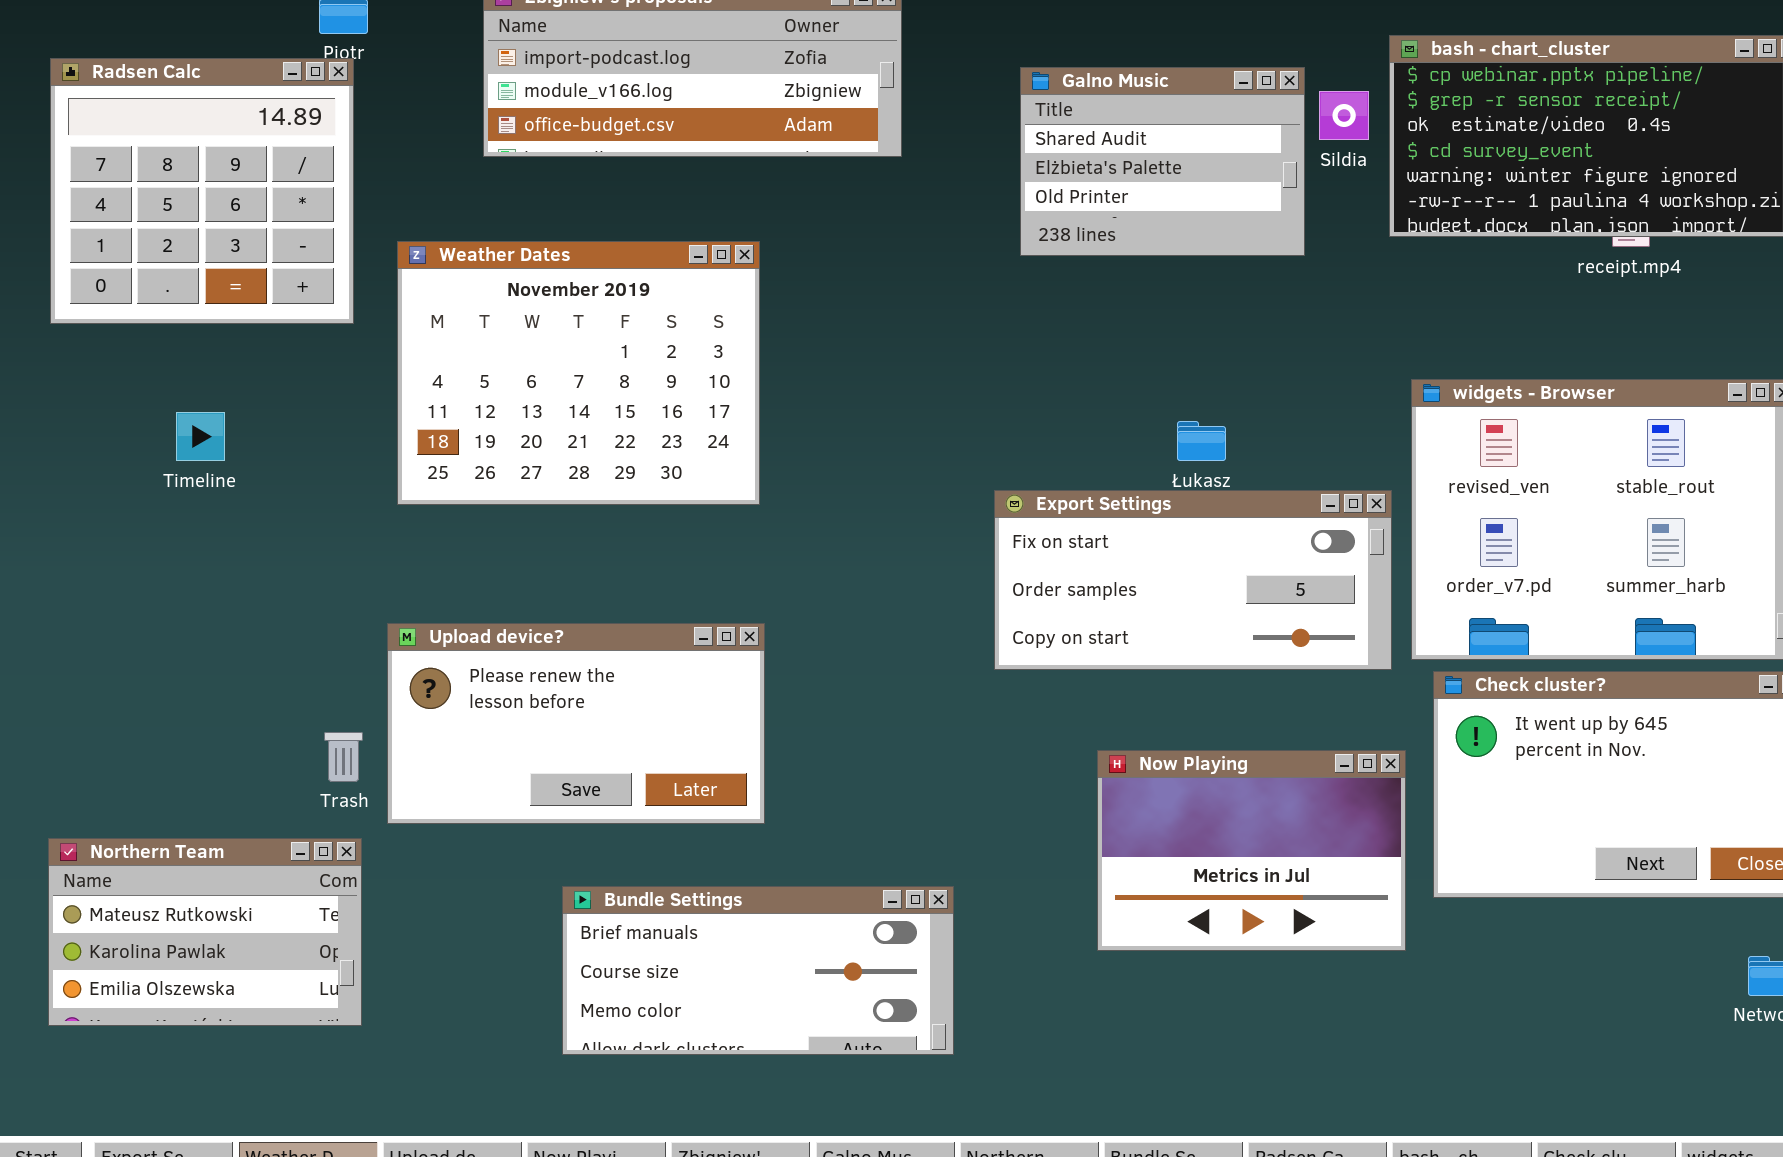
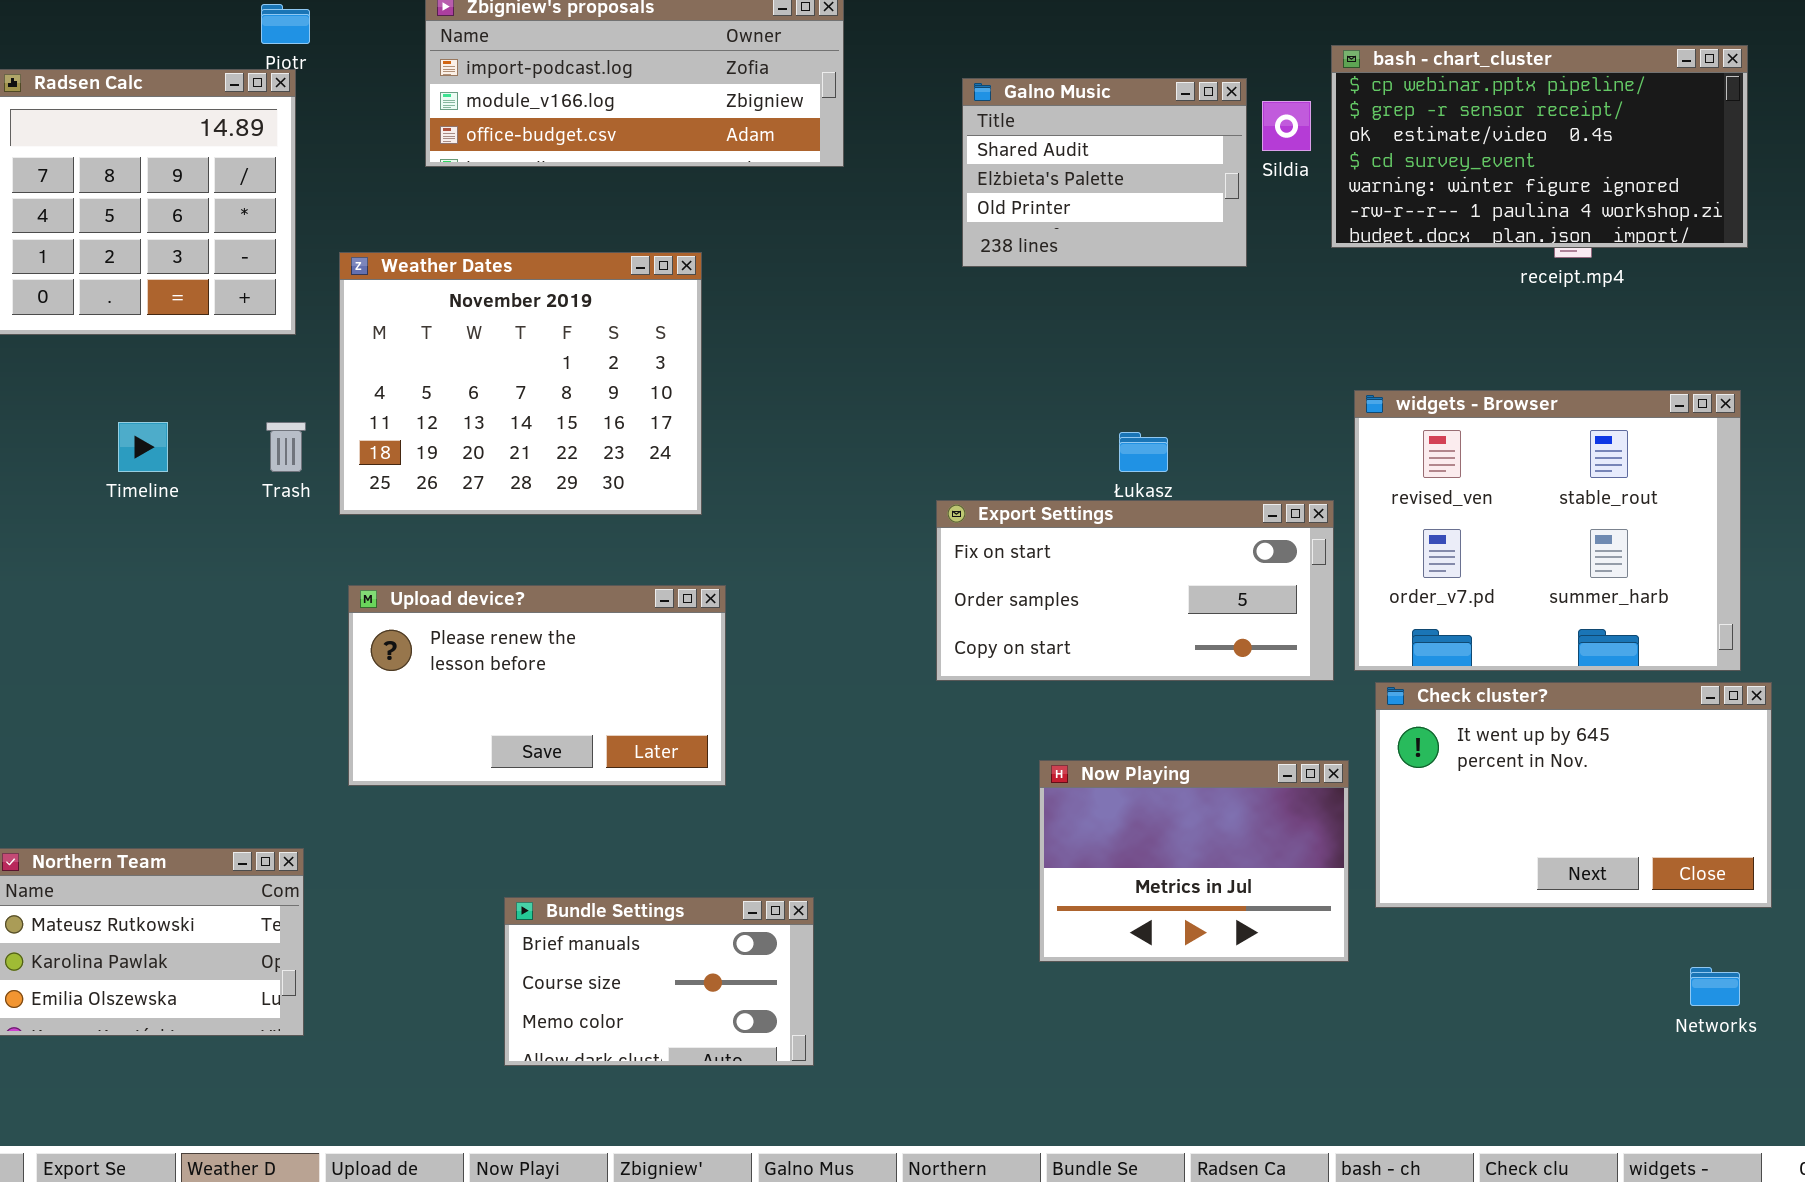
Upload device?: [387,623,765,824] -> [348,585,726,786], moved
Trash: [324,732,363,782] -> [266,422,306,472], moved
Bundle Settings: [562,886,954,1055] -> [504,897,814,1066], resized

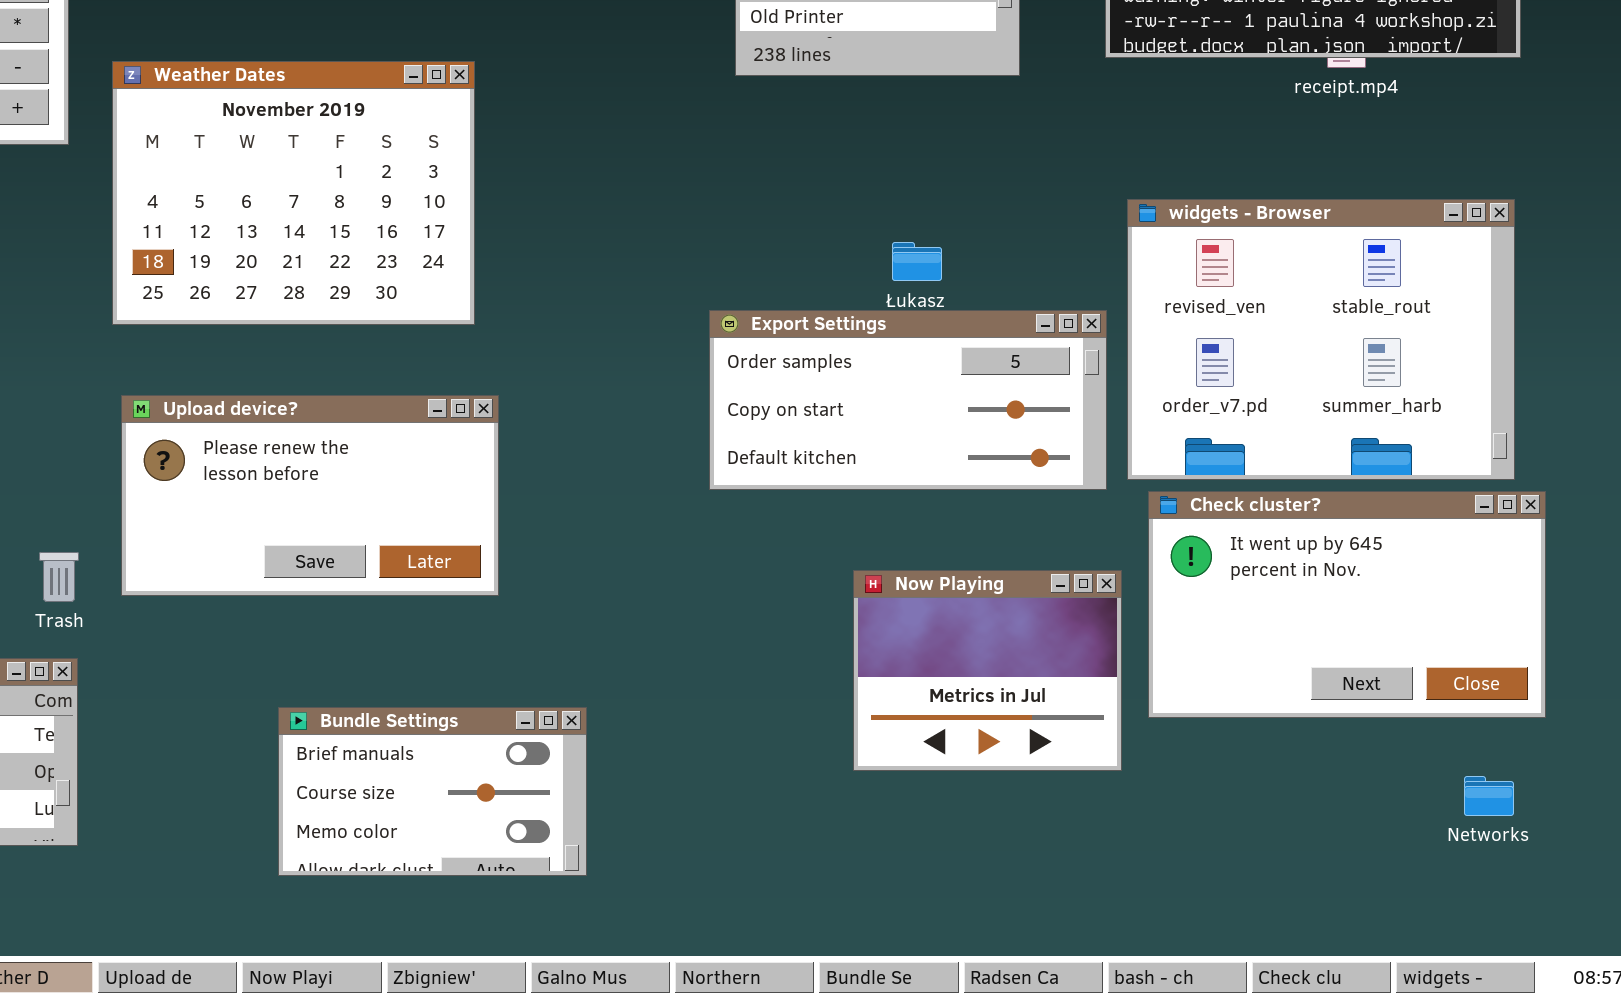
Trash: [266,422,306,472] -> [39,552,79,602], moved
Export Settings: [936,500,1334,681] -> [709,310,1107,490], scrolled down 1 row
Now Playing: [1039,760,1349,962] -> [853,570,1122,771], resized

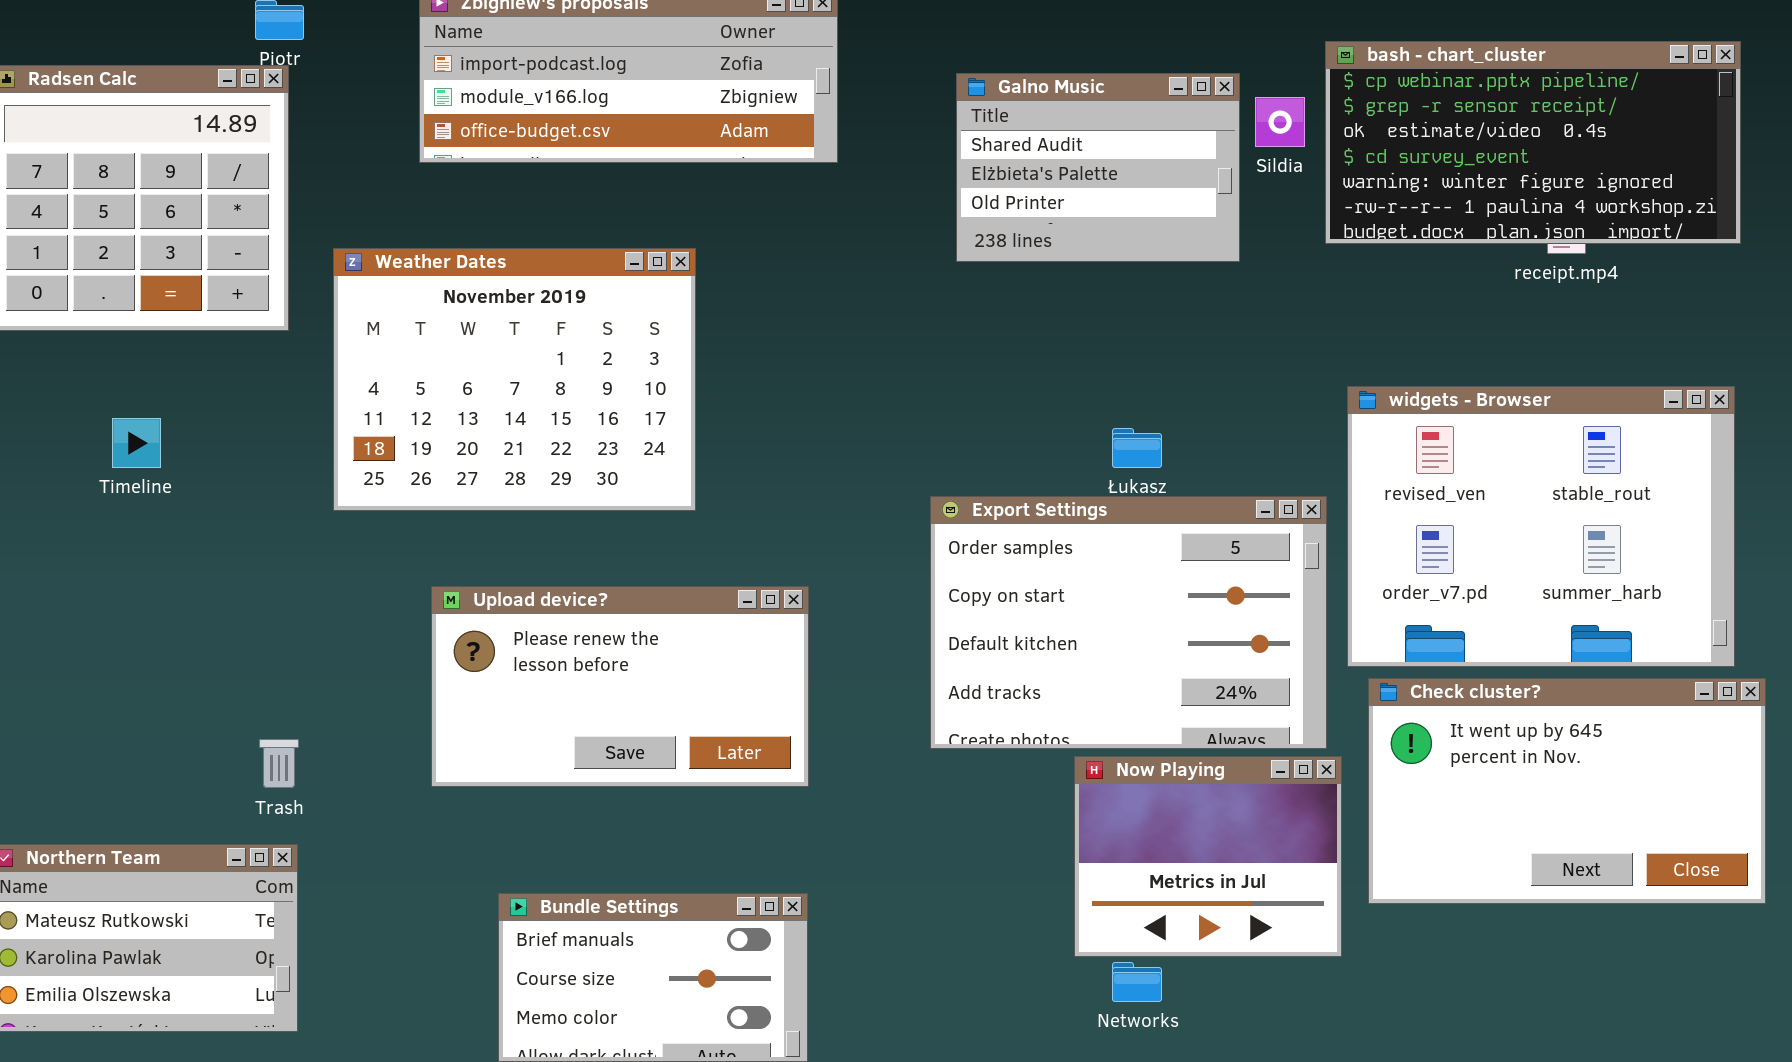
Export Settings: [709,310,1107,490] -> [930,496,1327,749], resized
Upload device?: [121,395,499,596] -> [431,586,809,787], moved
Networks: [1464,776,1514,816] -> [1112,962,1162,1002], moved

